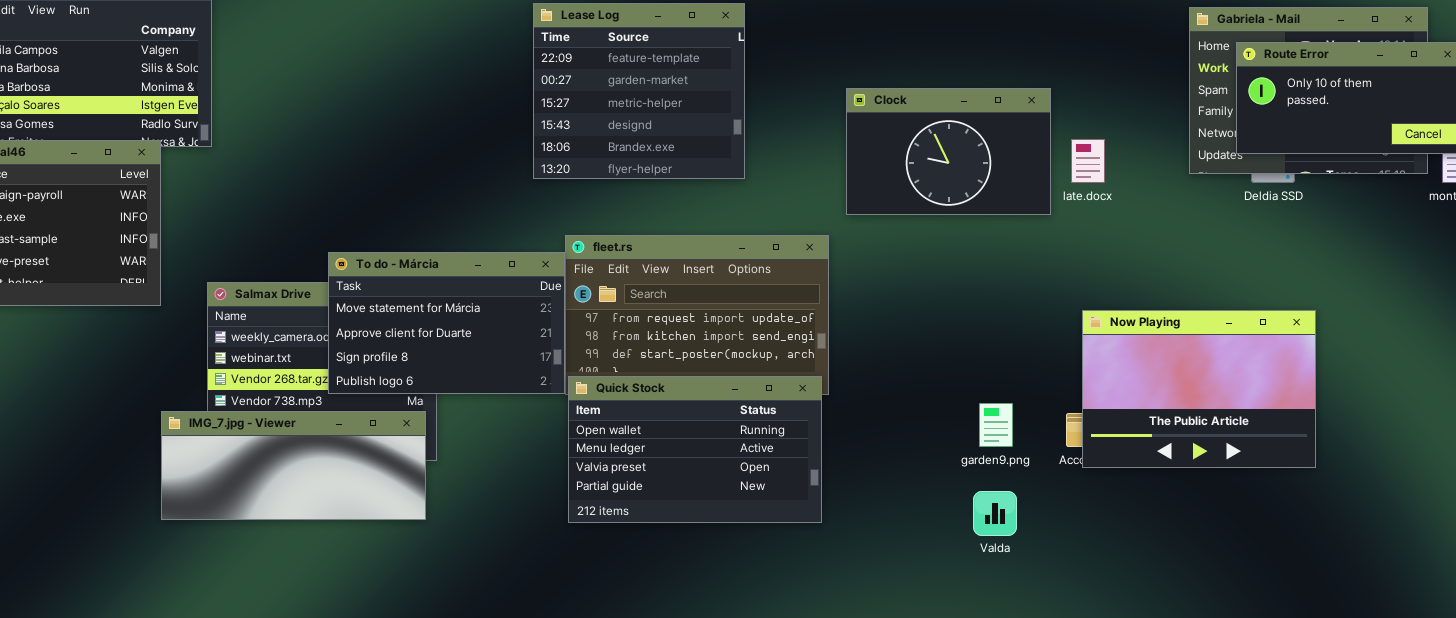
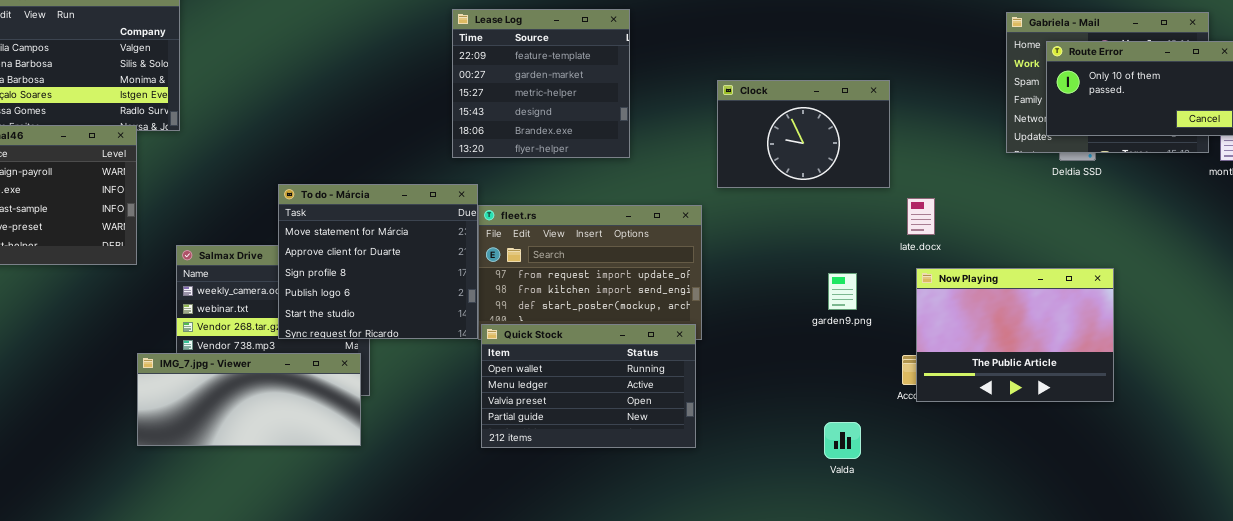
late.docx: [1071,139,1105,183] -> [907,198,935,235], moved
To do - Márcia: [328,252,565,394] -> [278,184,478,339], resized
garden9.png: [979,403,1013,447] -> [828,273,857,310], moved

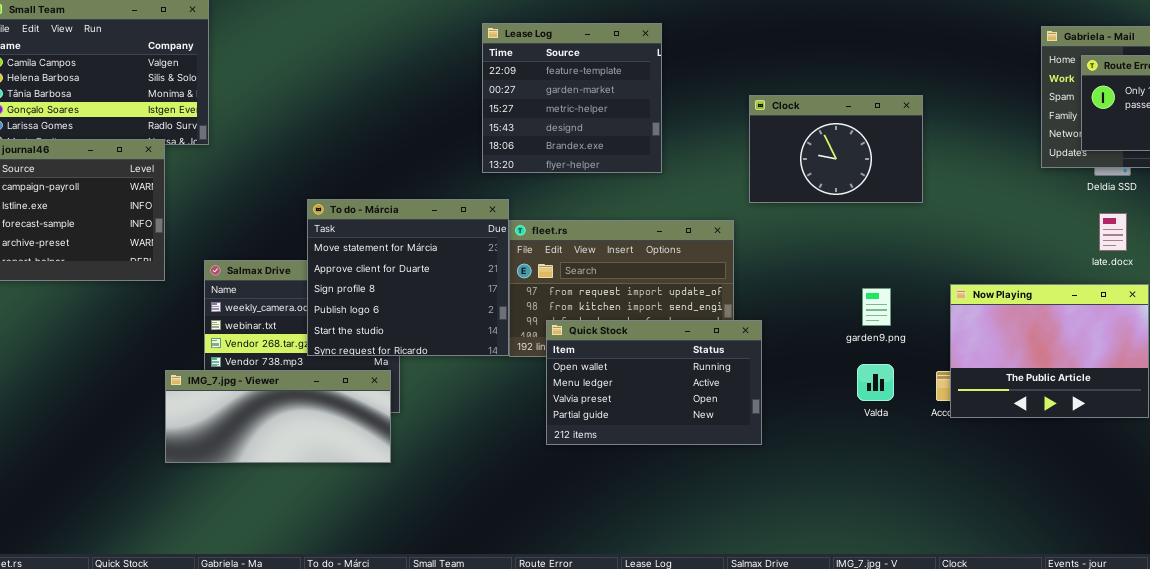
late.docx: [907,198,935,235] -> [1099,213,1127,251], moved
Quick Stock: [481,324,696,448] -> [546,320,762,445], moved
Valda: [824,422,861,459] -> [857,364,894,401], moved

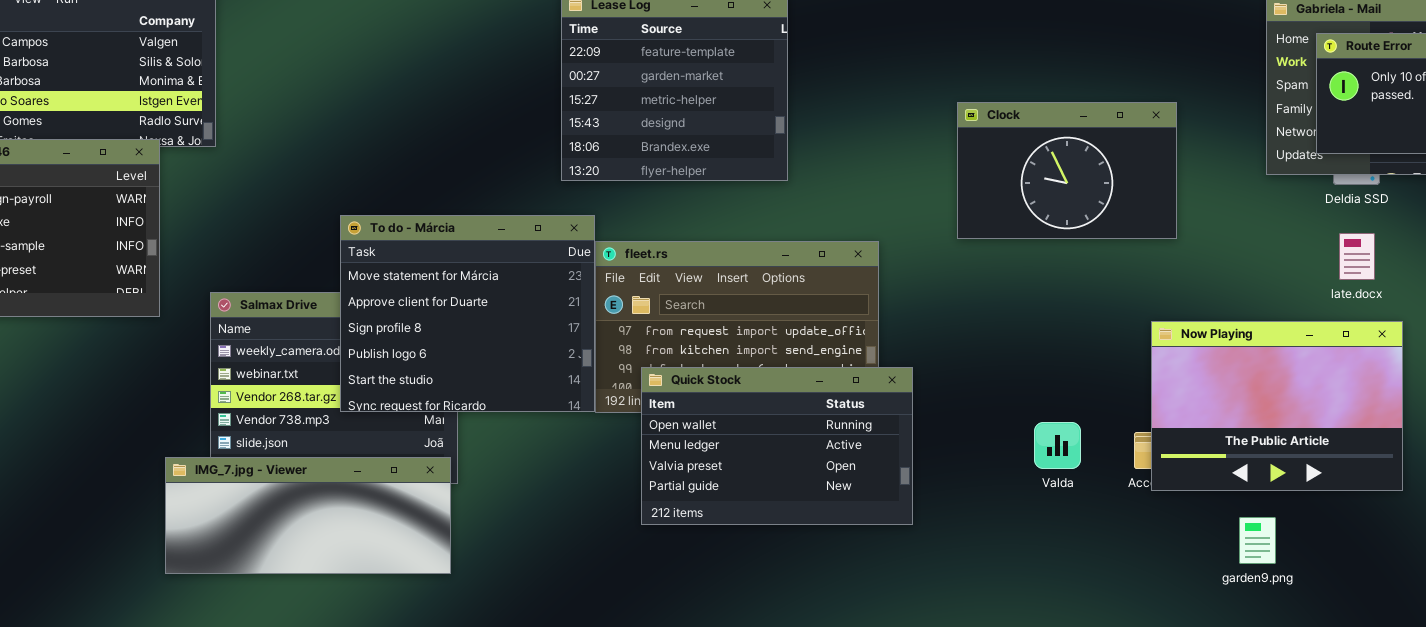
Clock: [749,95,923,203] -> [957,102,1177,239], moved
garden9.png: [862,288,891,326] -> [1239,517,1276,564], moved
IMG_7.jpg - Viewer: [165,370,391,463] -> [165,457,451,574], moved

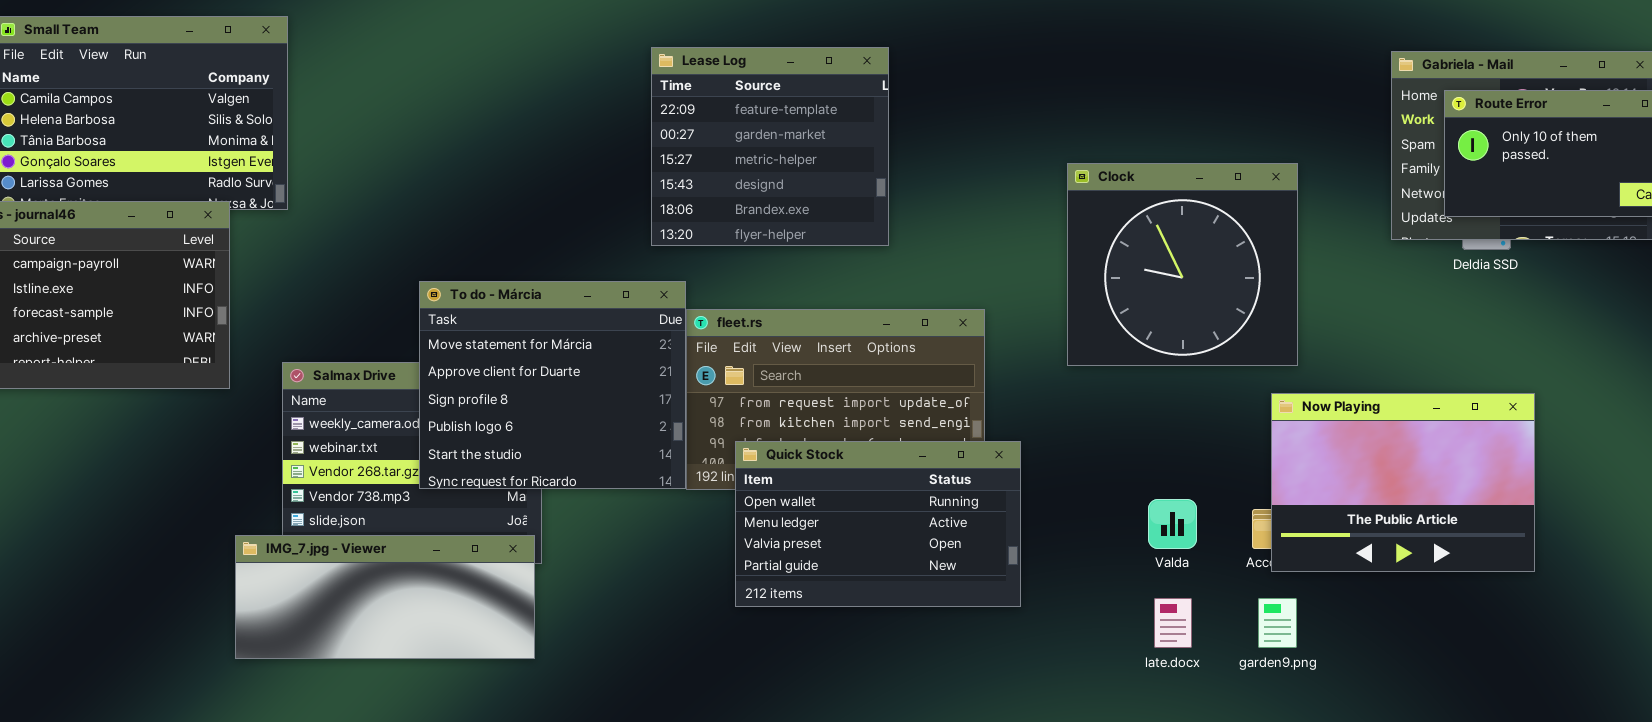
Clock: [957,102,1177,239] -> [1067,163,1298,366], resized
late.docx: [1339,233,1375,280] -> [1154,598,1192,648], moved
garden9.png: [1239,517,1276,564] -> [1258,598,1297,648], moved

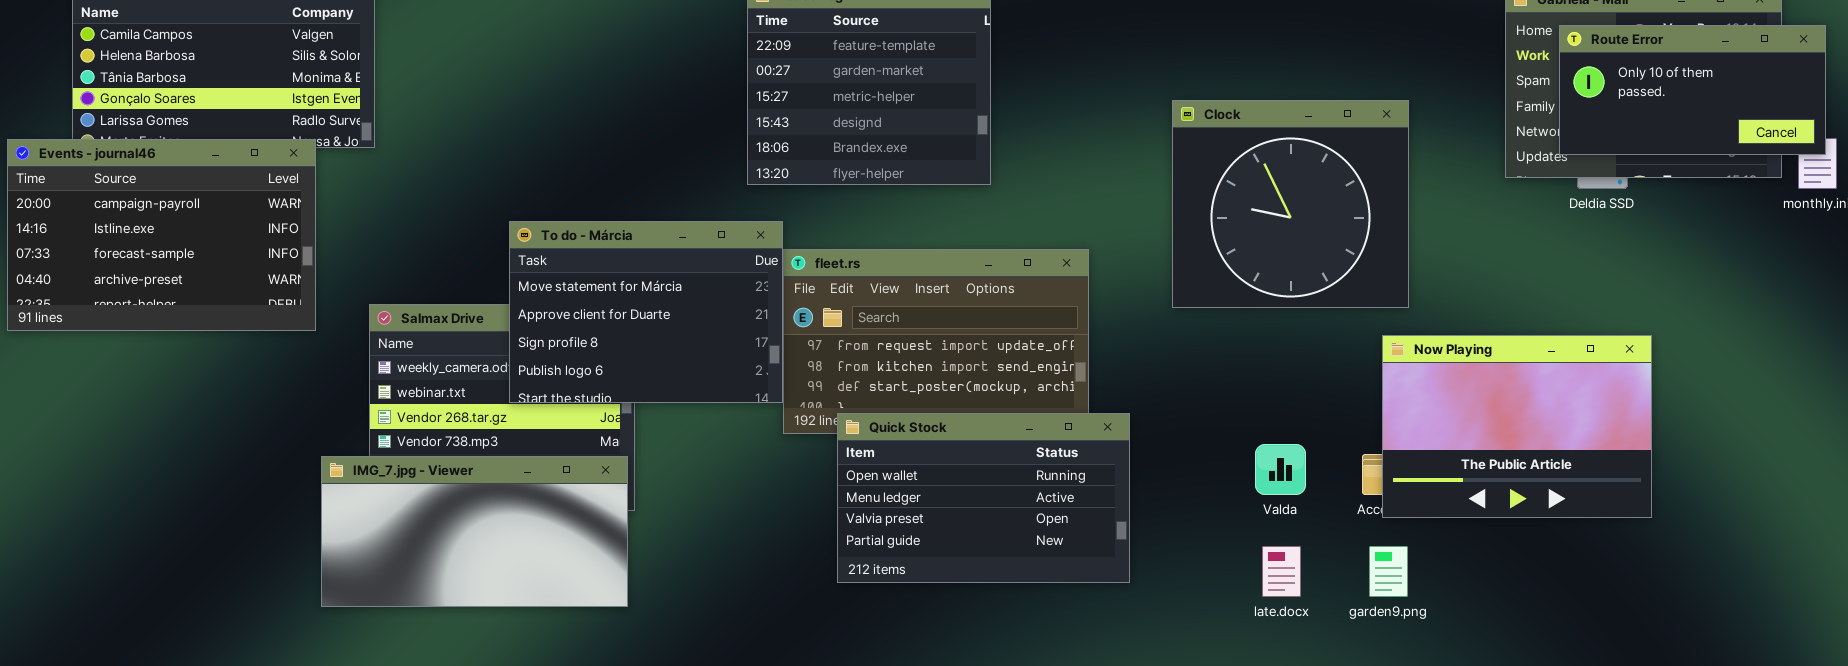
To do - Márcia: [419,281,686,489] -> [509,221,783,403], resized
Quick Stock: [735,441,1021,607] -> [837,413,1130,583], moved
IMG_7.jpg - Viewer: [235,535,535,659] -> [321,456,628,607], resized

